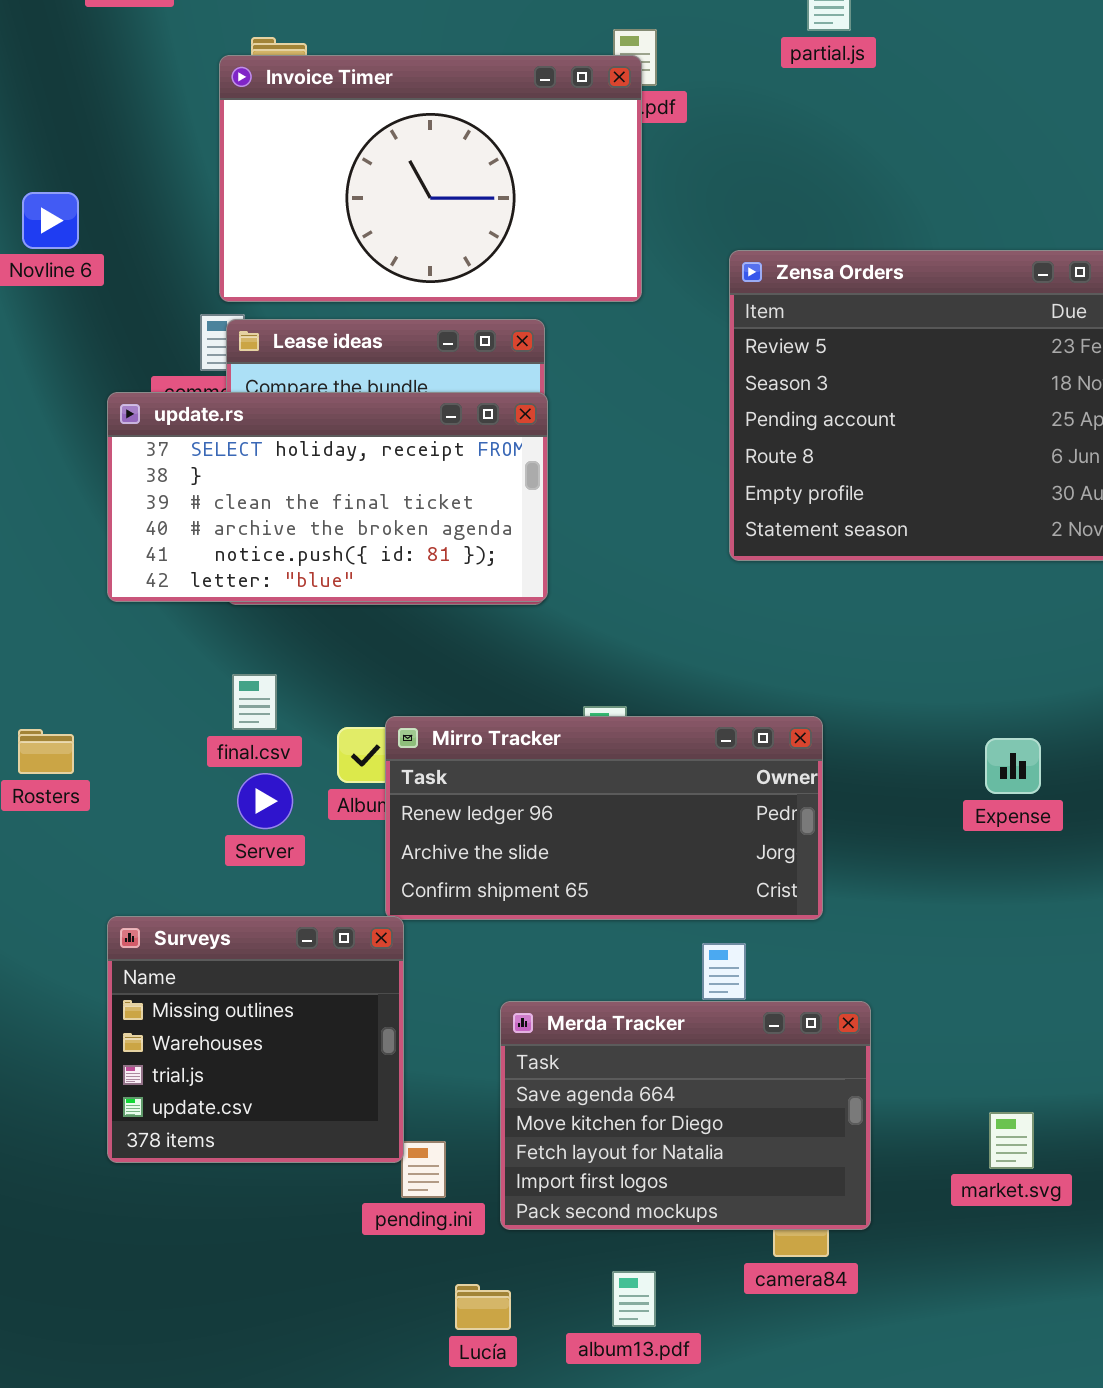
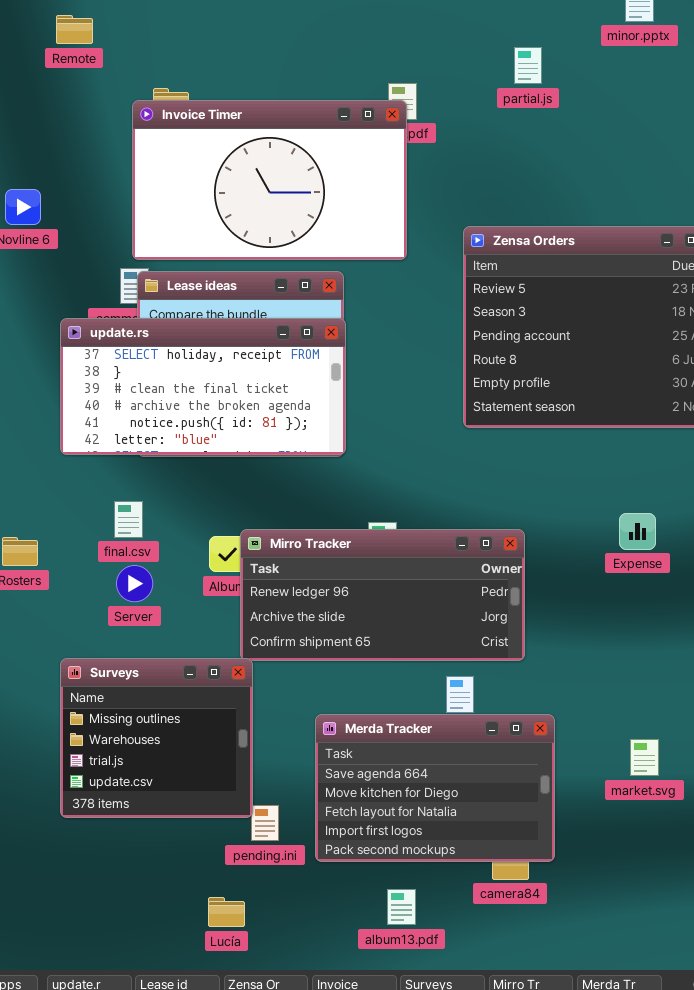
final.csv: [232,674,277,730] -> [114,501,143,538], moved
Expense: [985,738,1041,794] -> [619,513,656,550], moved
Server: [237,773,293,829] -> [116,565,153,602], moved
market.svg: [989,1112,1034,1169] -> [630,739,659,776], moved
Lucía: [455,1284,511,1330] -> [208,897,245,927], moved

